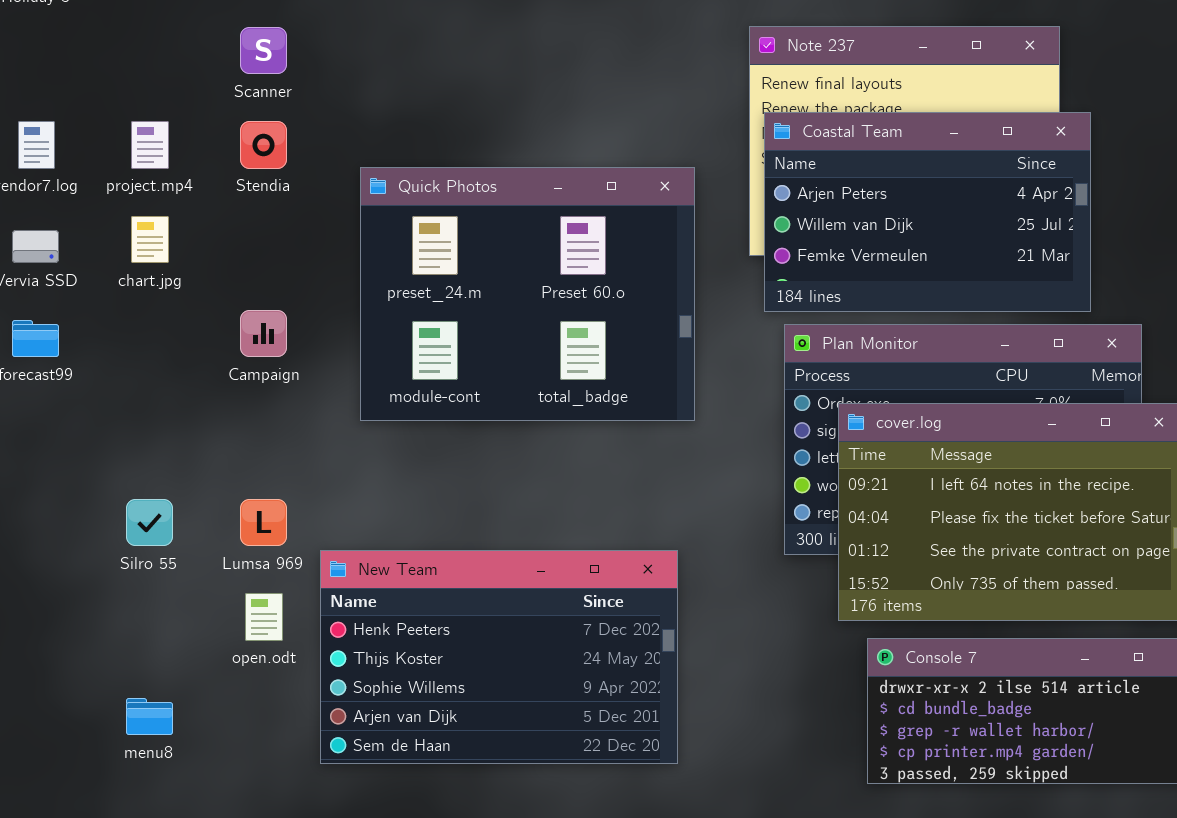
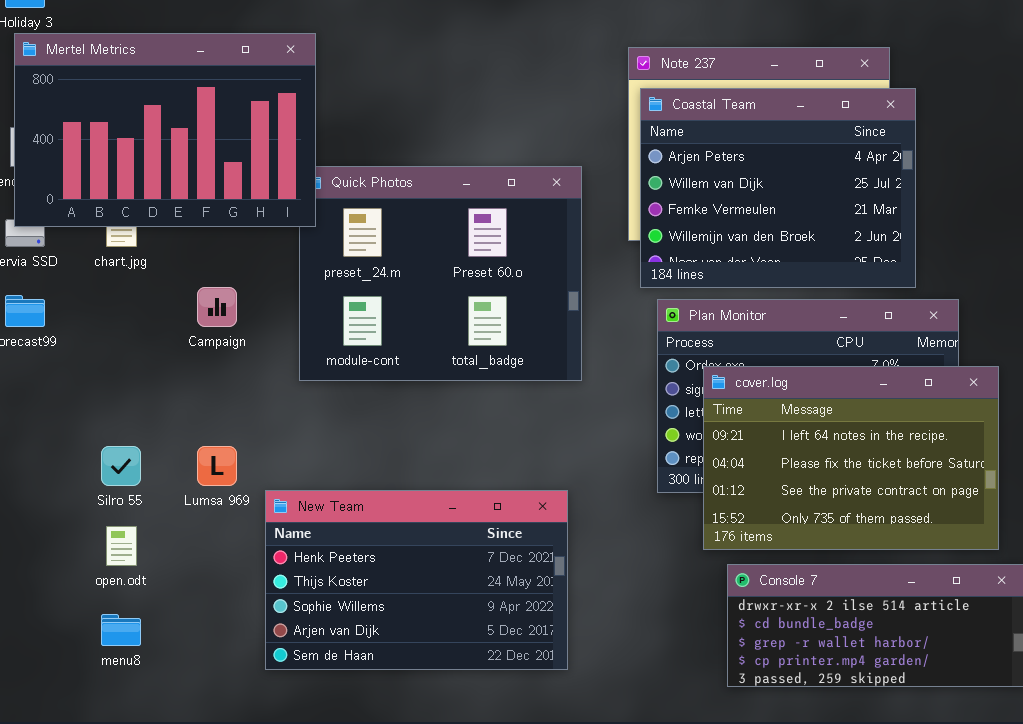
Mertel Metrics: none -> [14,33,316,227], opened
Coastal Team: [764,112,1091,312] -> [640,88,916,288], resized
open.odt: [245,593,283,641] -> [106,526,137,566], moved

